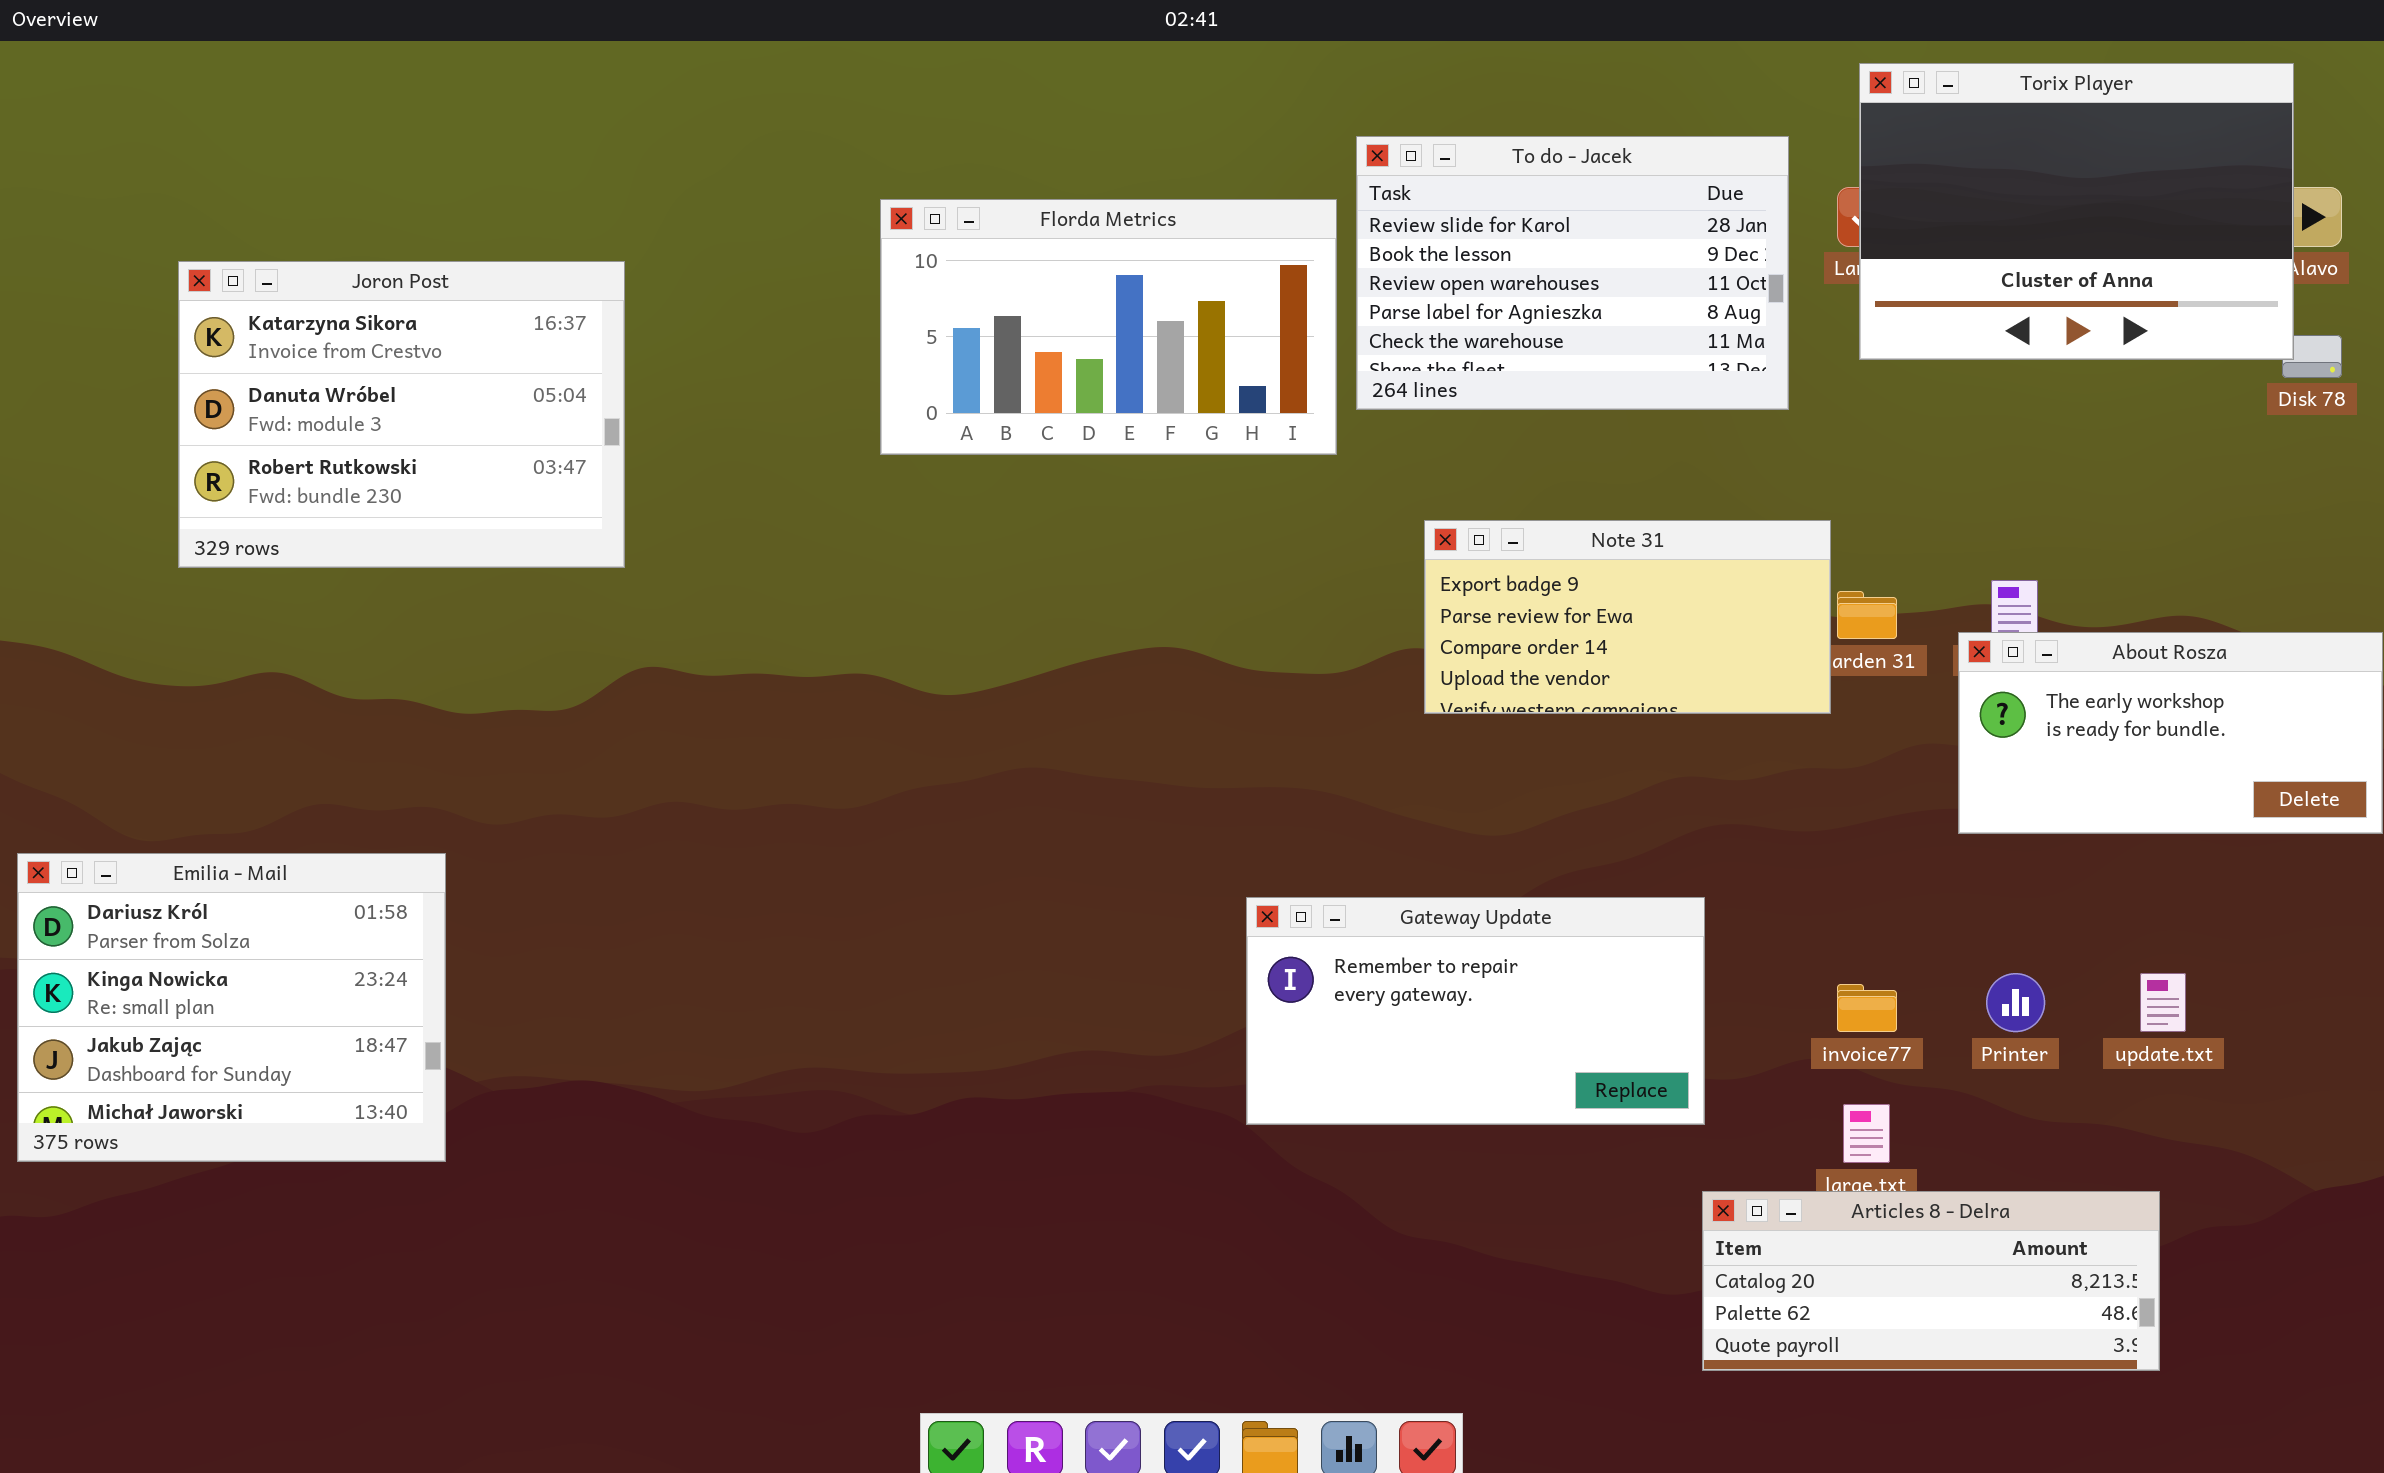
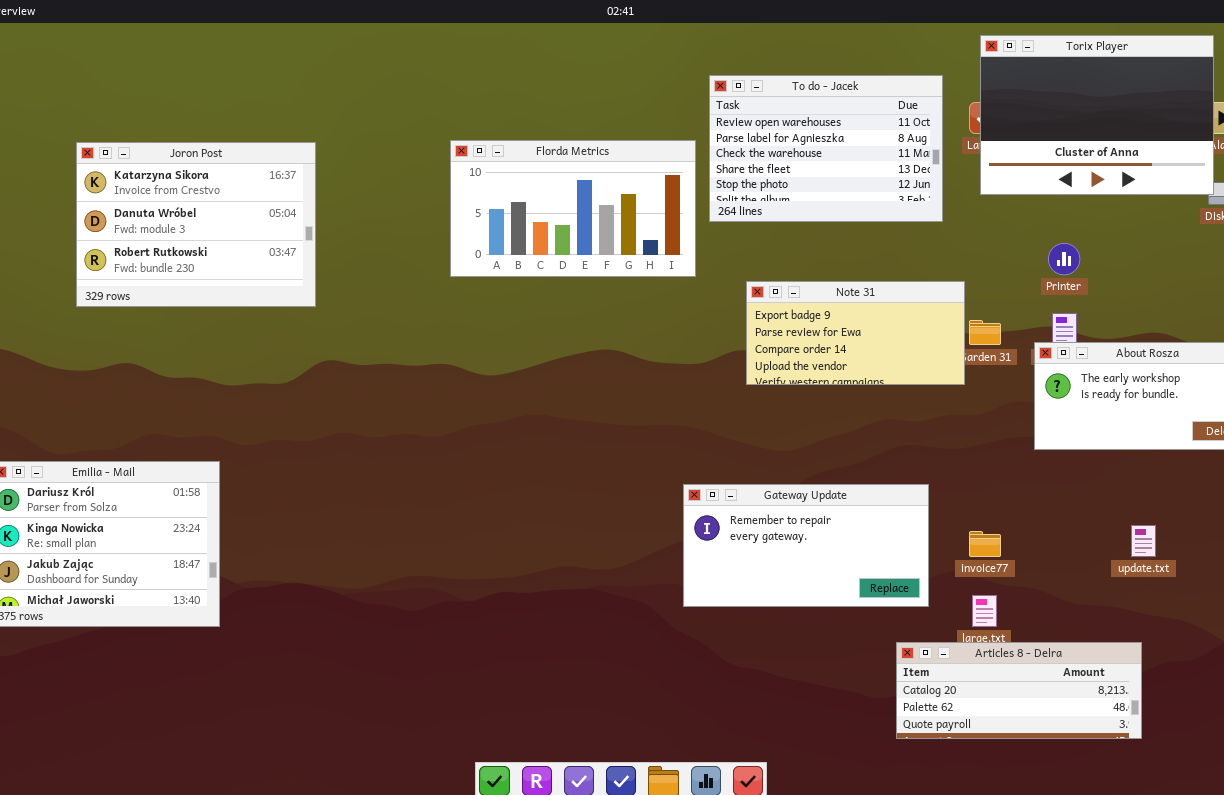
To do - Jacek: [1356,136,1789,410] -> [709,75,943,222], scrolled down 2 rows
Florda Metrics: [880,199,1337,455] -> [450,140,696,277], moved
Gateway Update: [1246,897,1705,1125] -> [683,484,929,607], moved
Printer: [1986,973,2045,1032] -> [1048,243,1080,275], moved

